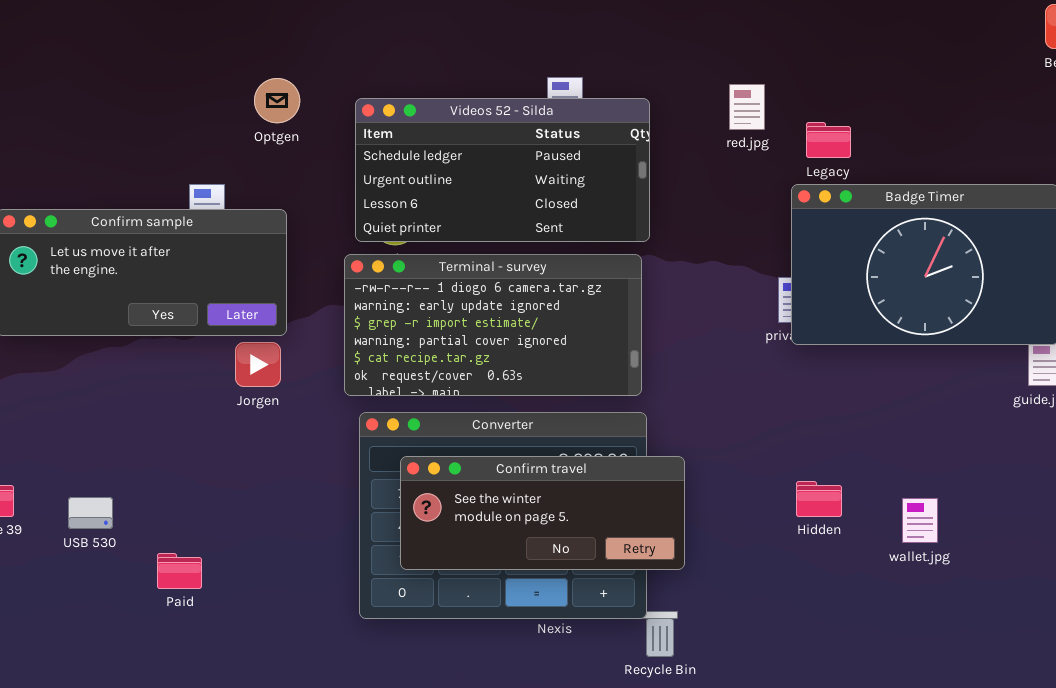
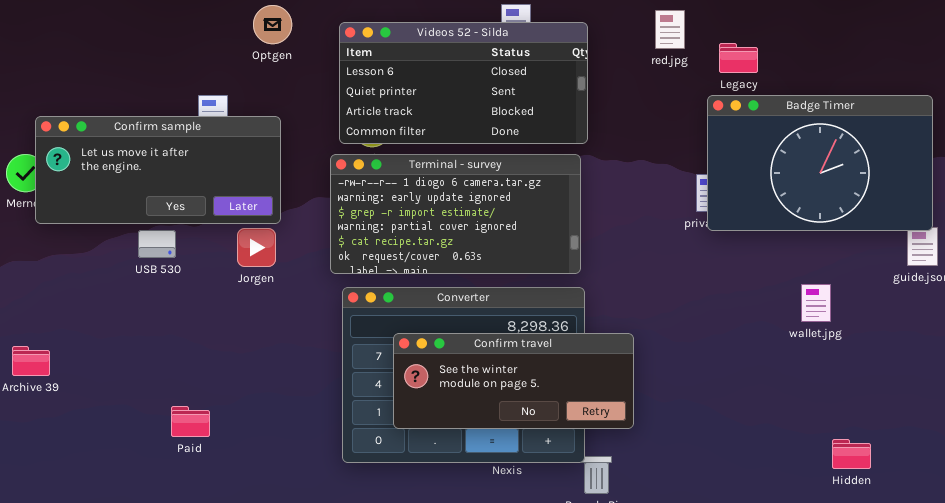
Videos 52 - Silda: [355,98,650,242] -> [339,22,588,144], scrolled down 2 rows
Confirm travel: [400,456,685,570] -> [393,333,634,429], moved
Hidden: [796,481,842,517] -> [832,439,871,469], moved
USB 530: [68,497,113,529] -> [138,230,176,258], moved
wallet.jpg: [902,498,938,543] -> [801,284,831,322], moved

